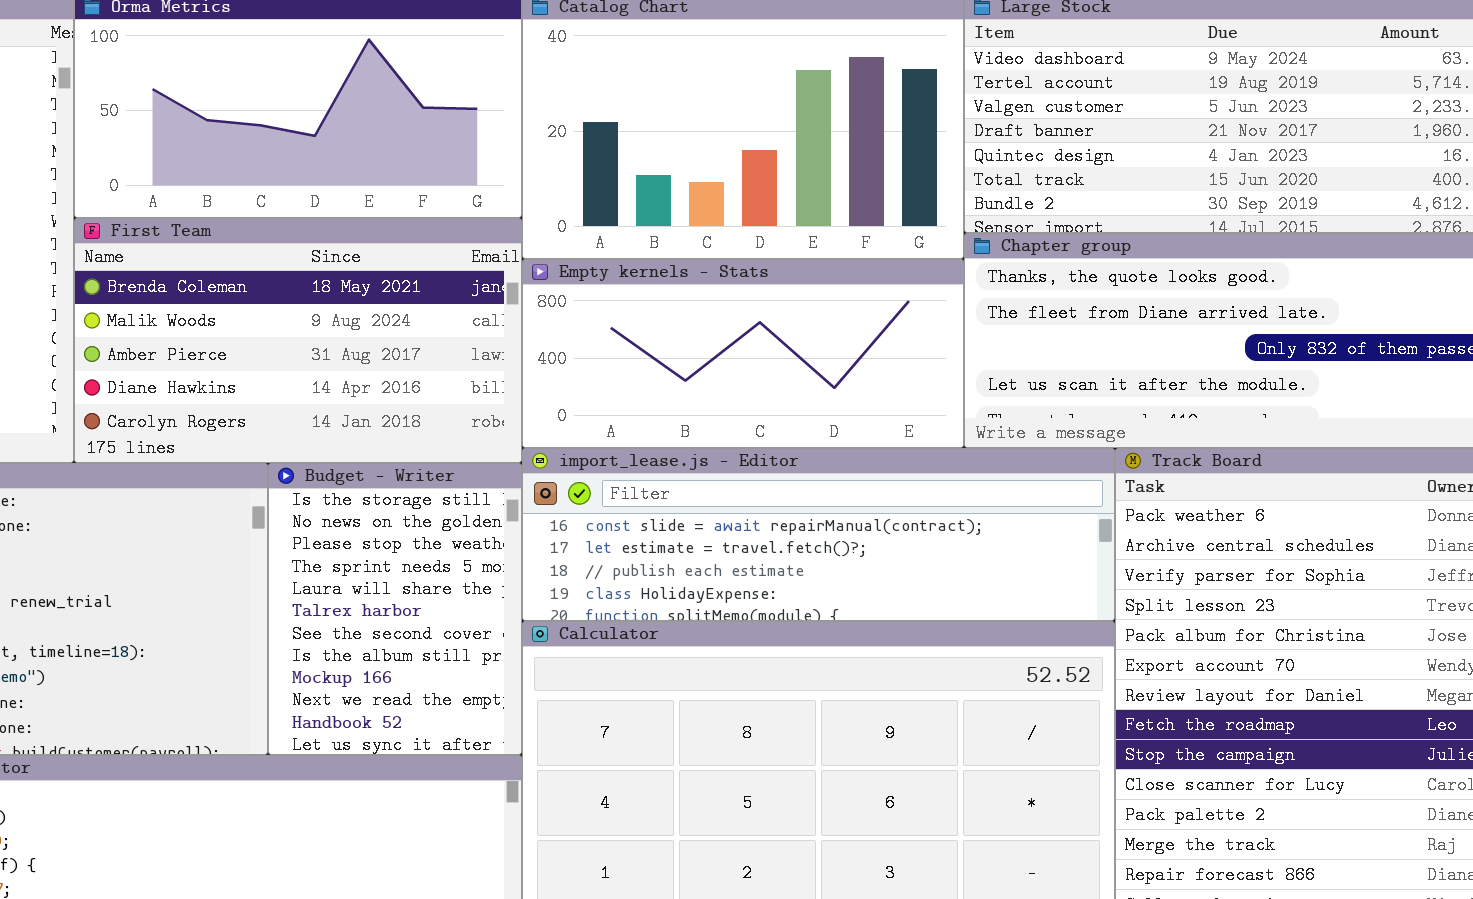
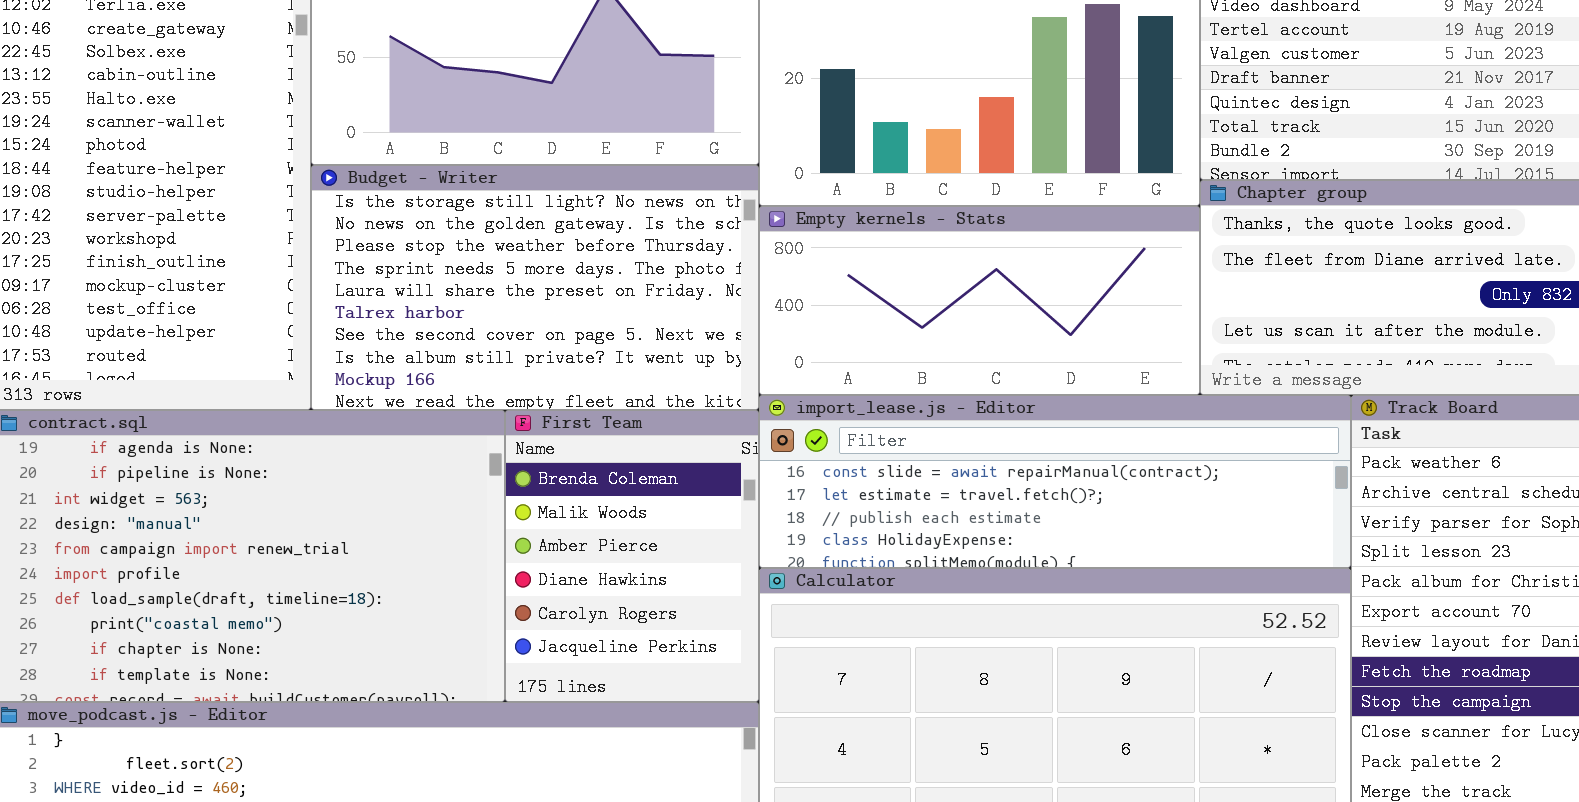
First Team: [74,218,522,463] -> [505,410,759,702], moved, resized
Budget - Writer: [268,463,522,755] -> [311,165,759,410], moved, resized

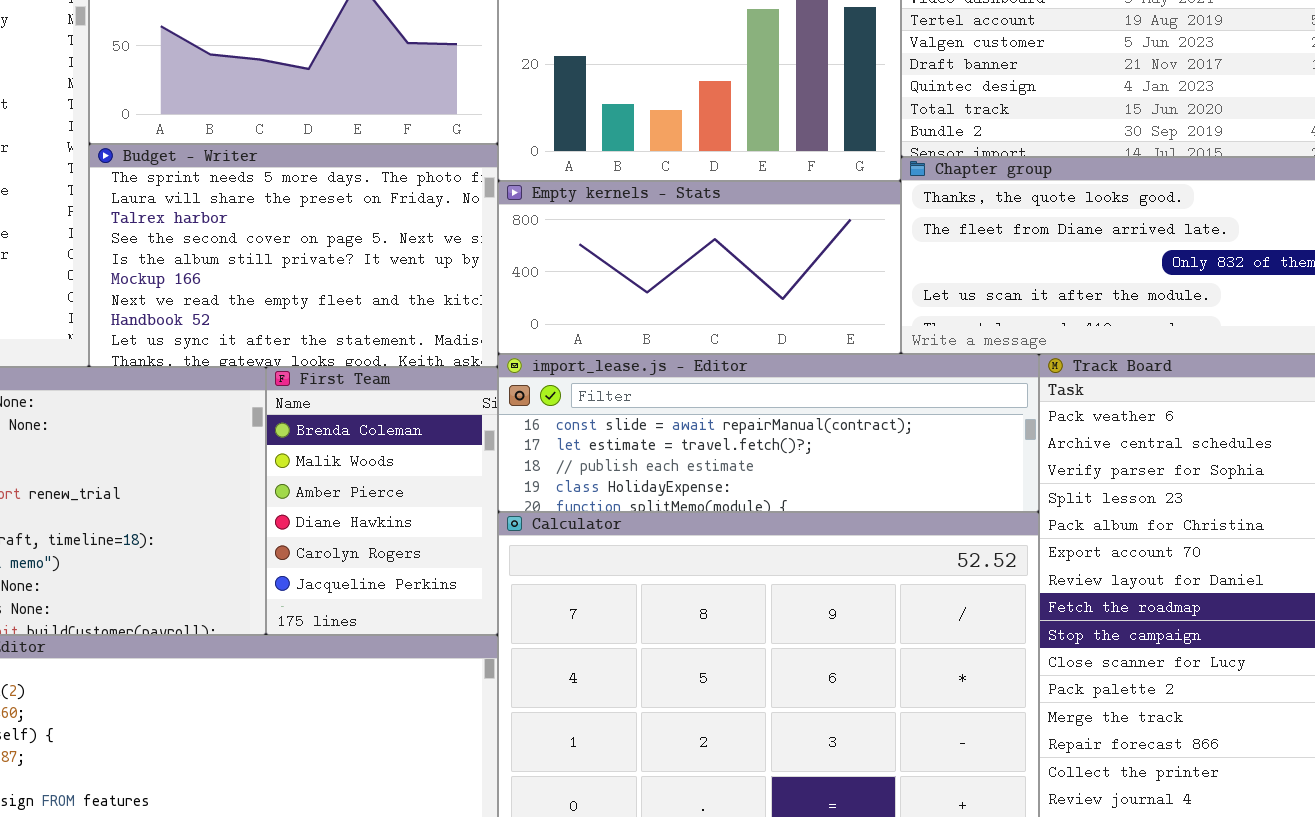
Budget - Writer: [311,165,759,410] -> [89,144,498,367], scrolled down 3 rows

